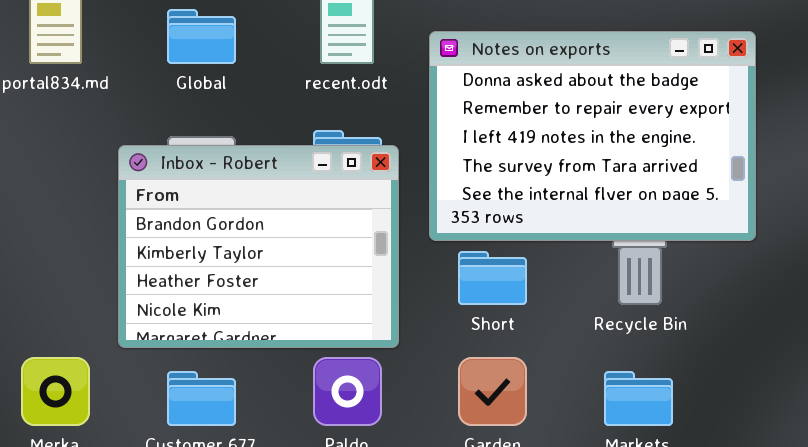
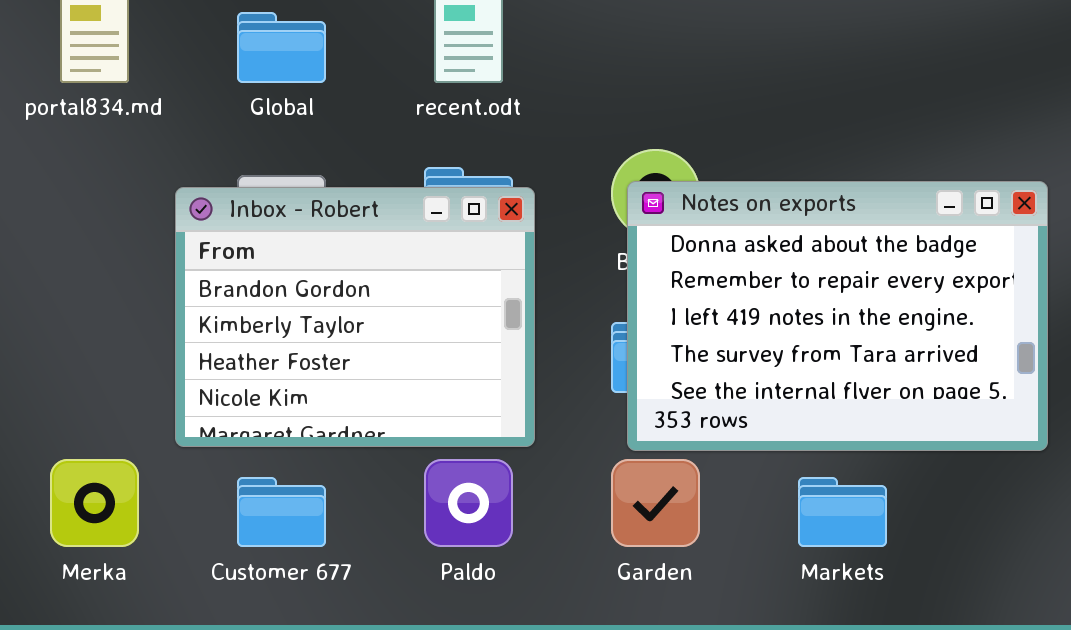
Notes on exports: [429,31,756,241] -> [627,181,1048,451], moved

